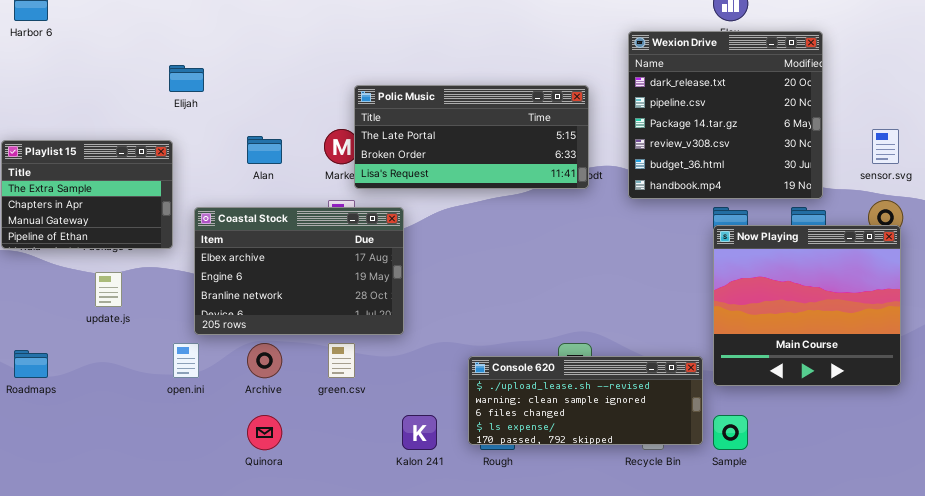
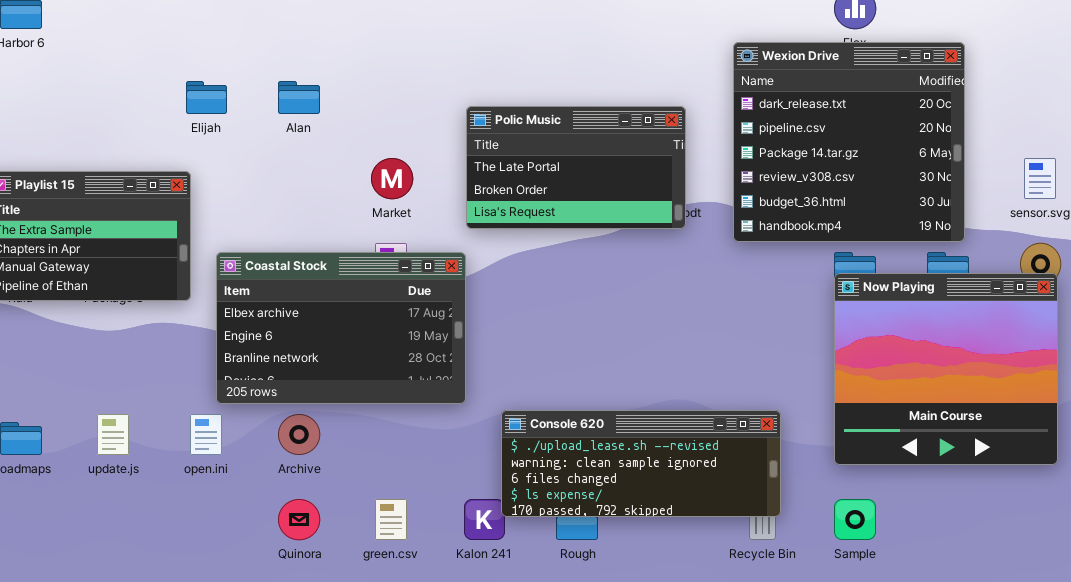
Polic Music: [354,85,589,189] -> [466,106,686,229], resized
Alan: [247,136,282,164] -> [278,81,320,114], moved
update.js: [95,272,122,307] -> [97,414,129,455], moved
green.csv: [328,343,355,378] -> [375,499,407,540], moved
Console 620: [468,356,703,445] -> [501,410,781,517], moved

